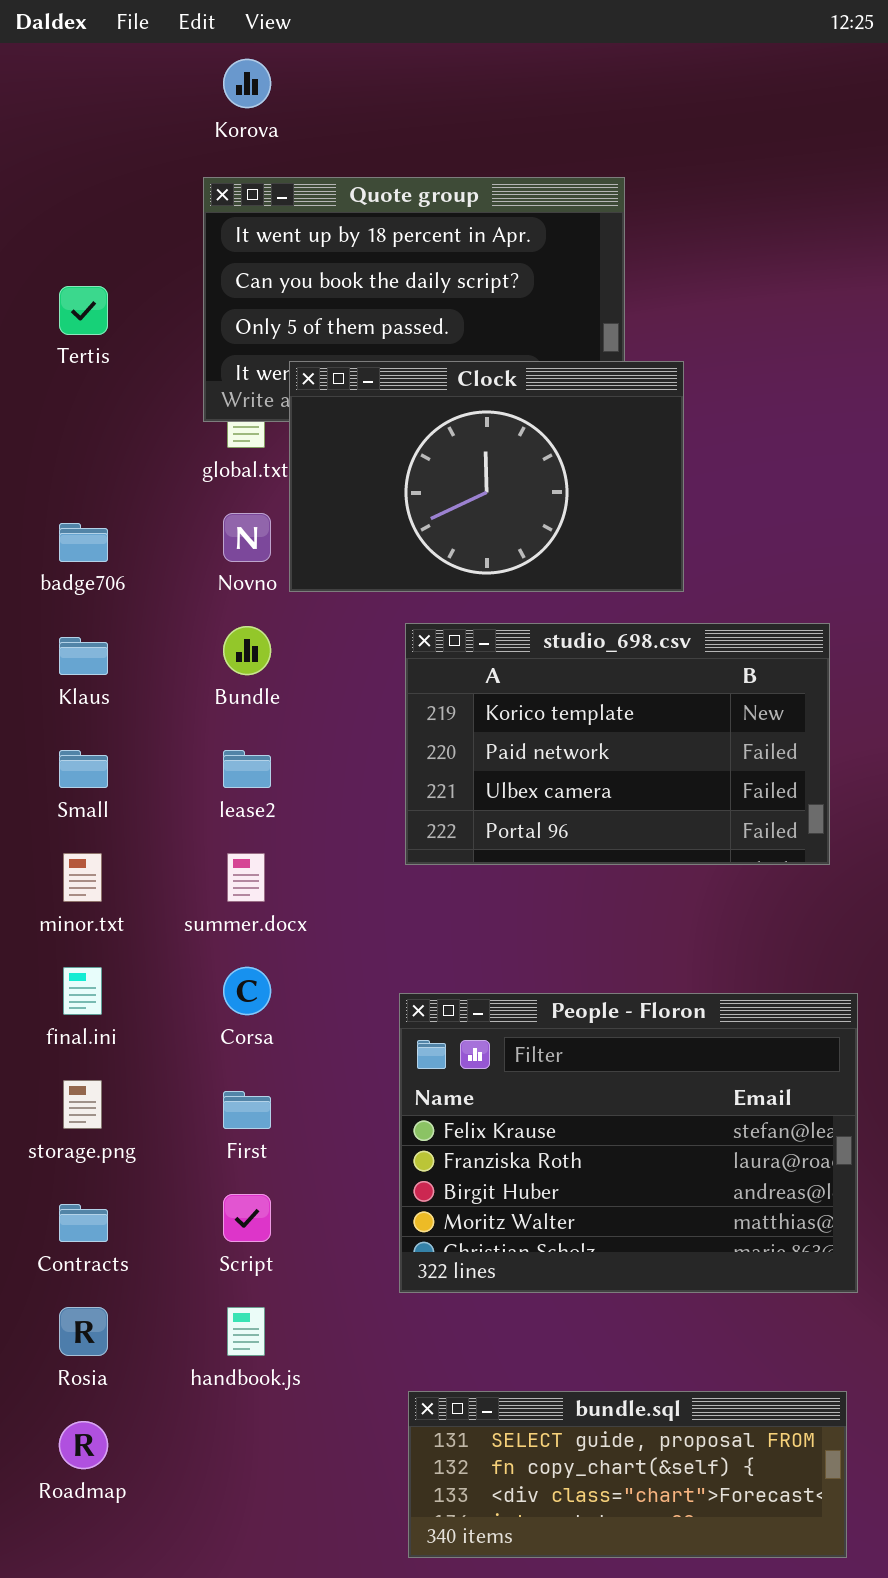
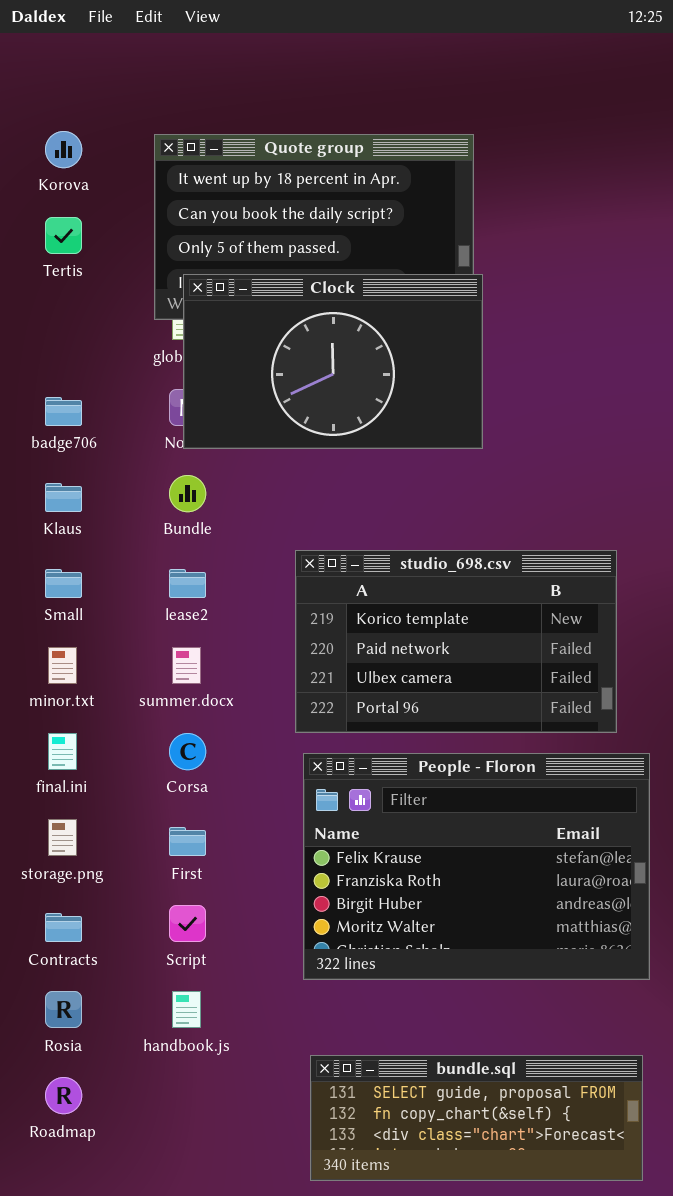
Korova: [223,59,271,108] -> [45,131,82,168], moved
Clock: [289,361,684,592] -> [183,274,483,449], moved
studio_698.csv: [405,623,830,865] -> [295,550,617,733], moved

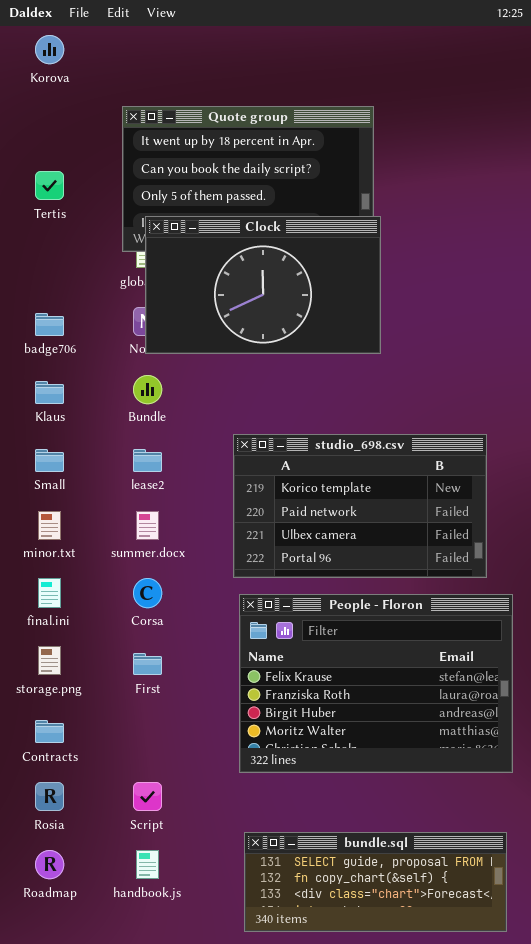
Korova: [45,131,82,168] -> [35,35,64,64], moved
Script: [169,905,206,942] -> [133,782,162,811], moved
handbook.js: [172,991,201,1028] -> [136,850,159,879], moved

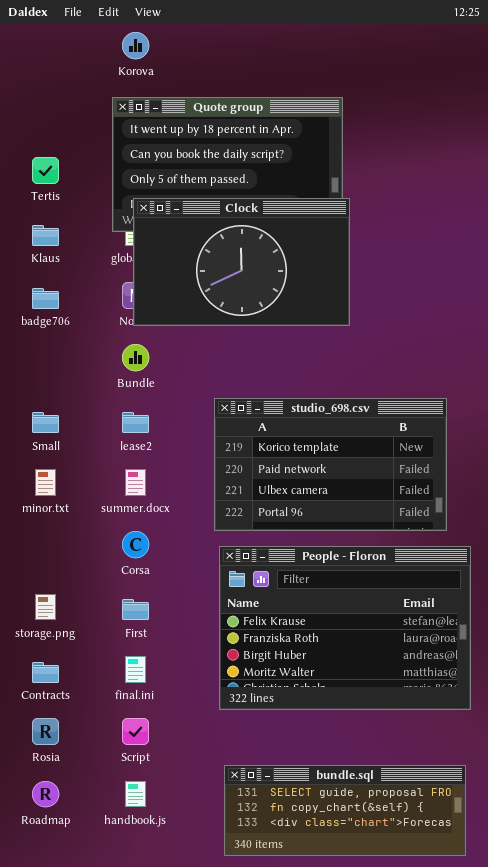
Korova: [35,35,64,64] -> [122,32,149,59], moved
Klaus: [35,381,64,404] -> [32,225,59,246], moved
final.ini: [38,578,61,608] -> [125,656,146,683], moved

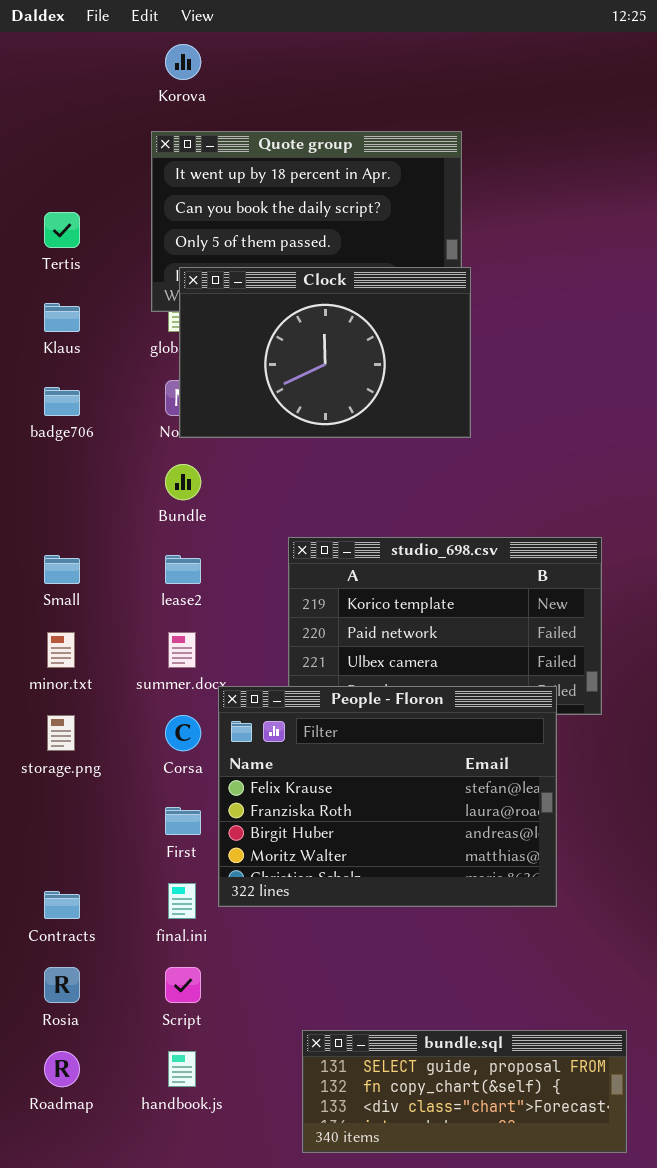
People - Floron: [219,546,471,710] -> [218,686,557,907], moved
storage.png: [35,594,56,620] -> [47,715,75,751], moved

